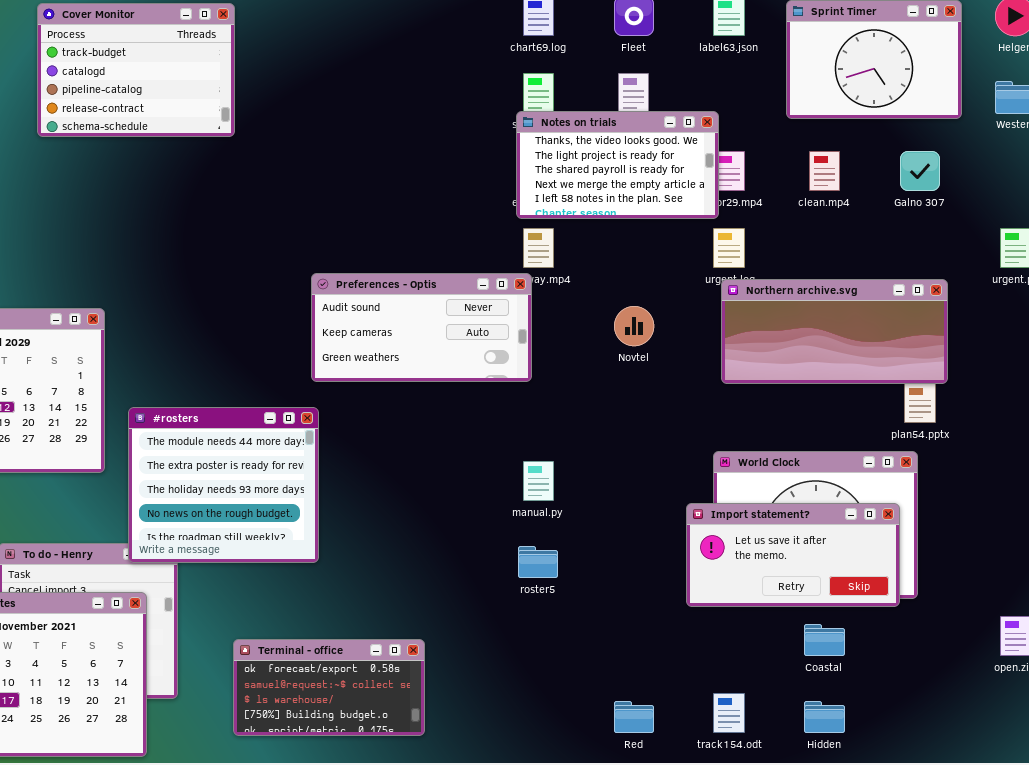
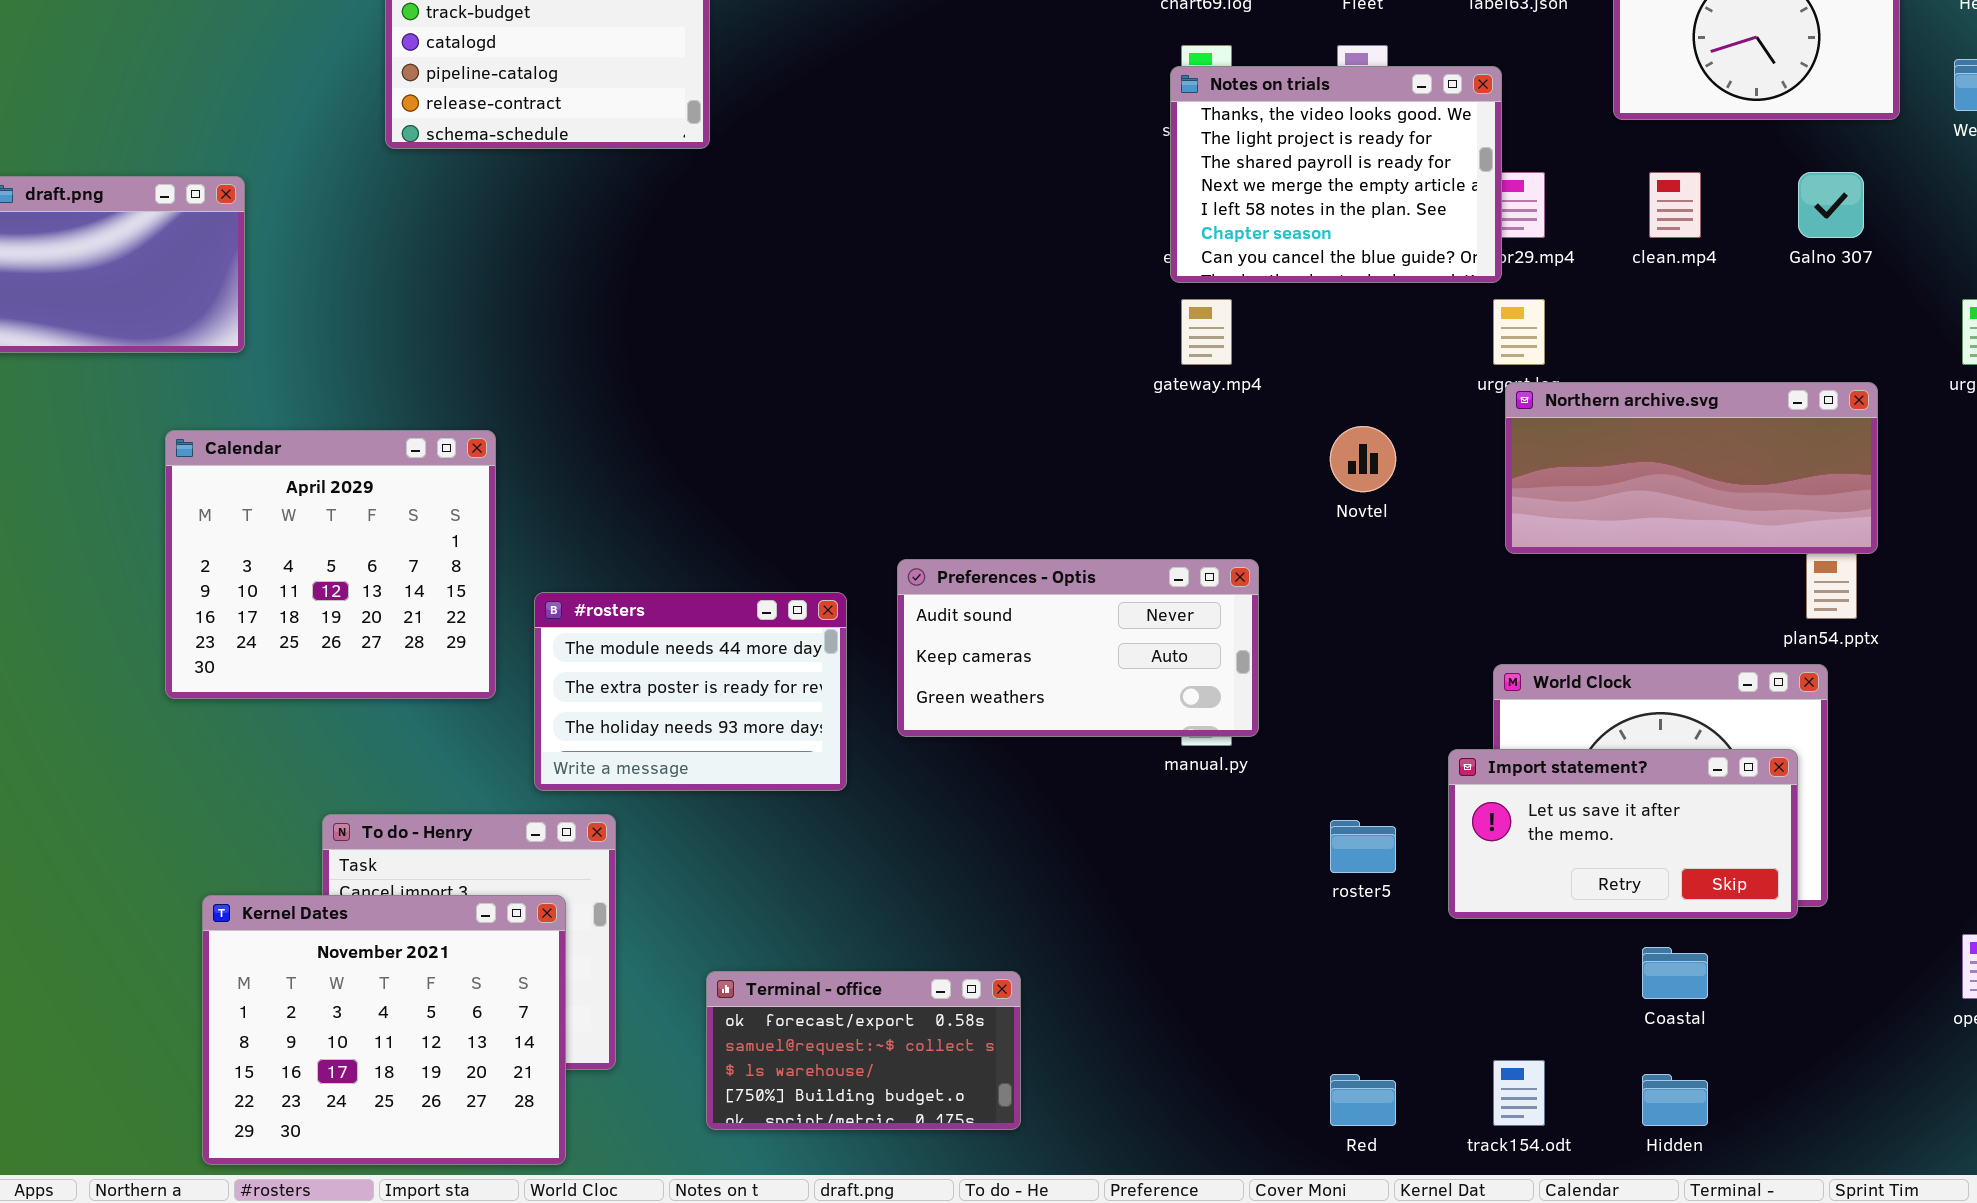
Notes on trials: [516,111,719,219] -> [1170,66,1502,283], resized
Preferences - Optis: [311,273,532,382] -> [897,559,1259,737], moved
#rosters: [128,407,319,563] -> [534,592,847,791], resized
roster5: [518,546,558,578] -> [1330,820,1396,873], moved

